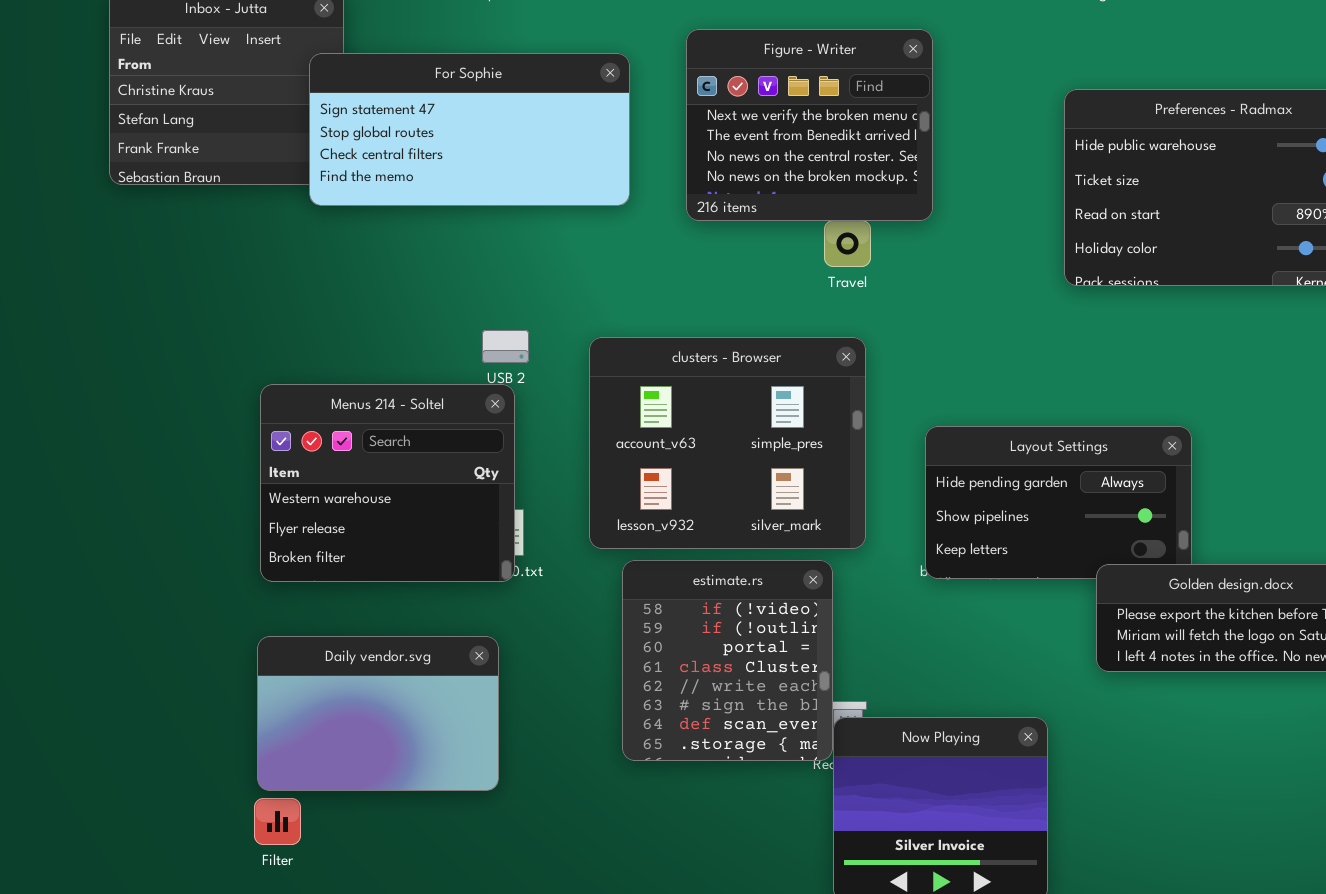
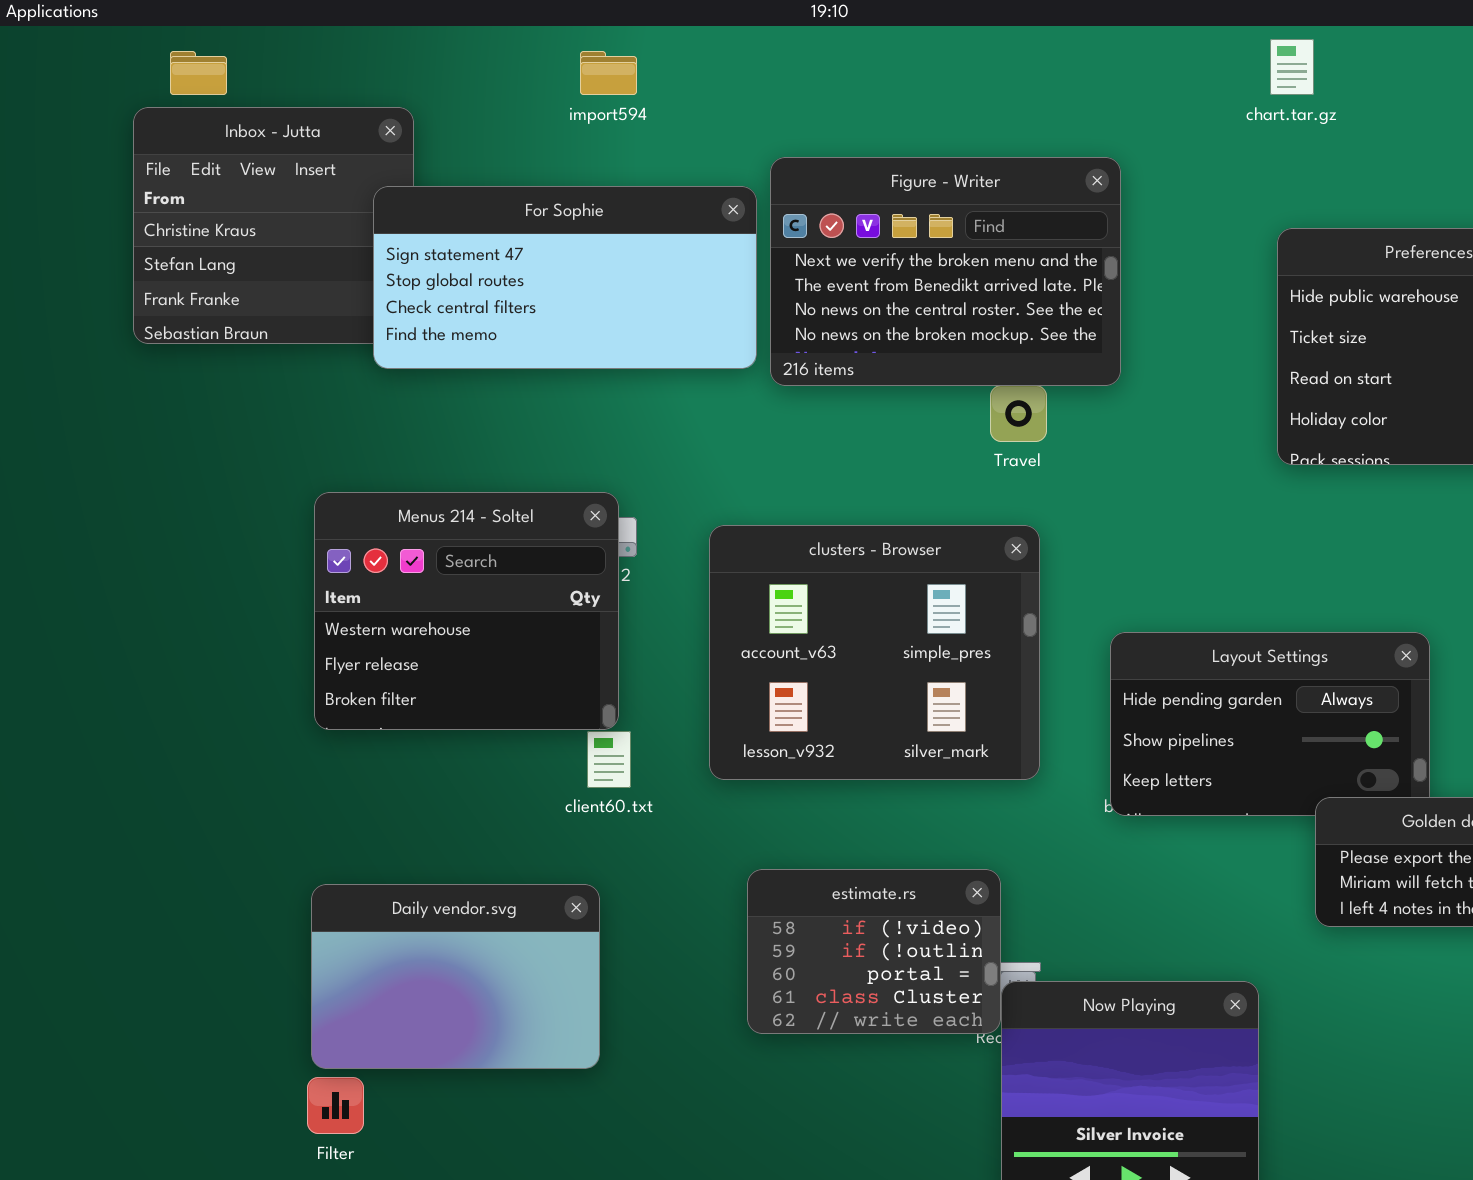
Figure - Writer: [686,29,933,221] -> [770,157,1121,386], resized
Menus 214 - Soltel: [260,384,515,582] -> [314,492,619,730], moved
estimate.rs: [622,560,833,761] -> [747,869,1001,1034], resized

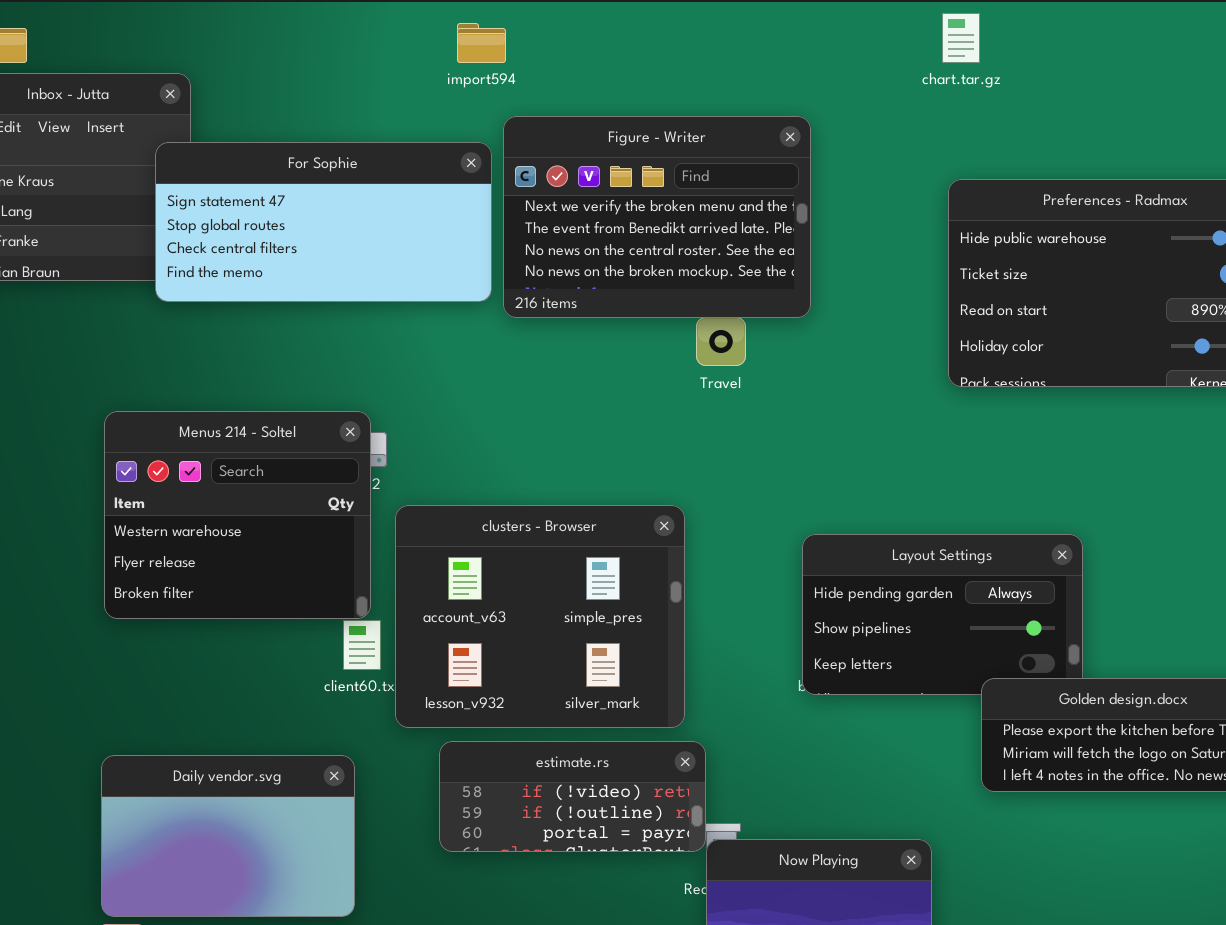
import594: [580,51,637,95] -> [457,23,506,63], moved
clusters - Browser: [709,525,1040,780] -> [395,505,685,728], moved
estimate.rs: [747,869,1001,1034] -> [439,741,706,852], resized

